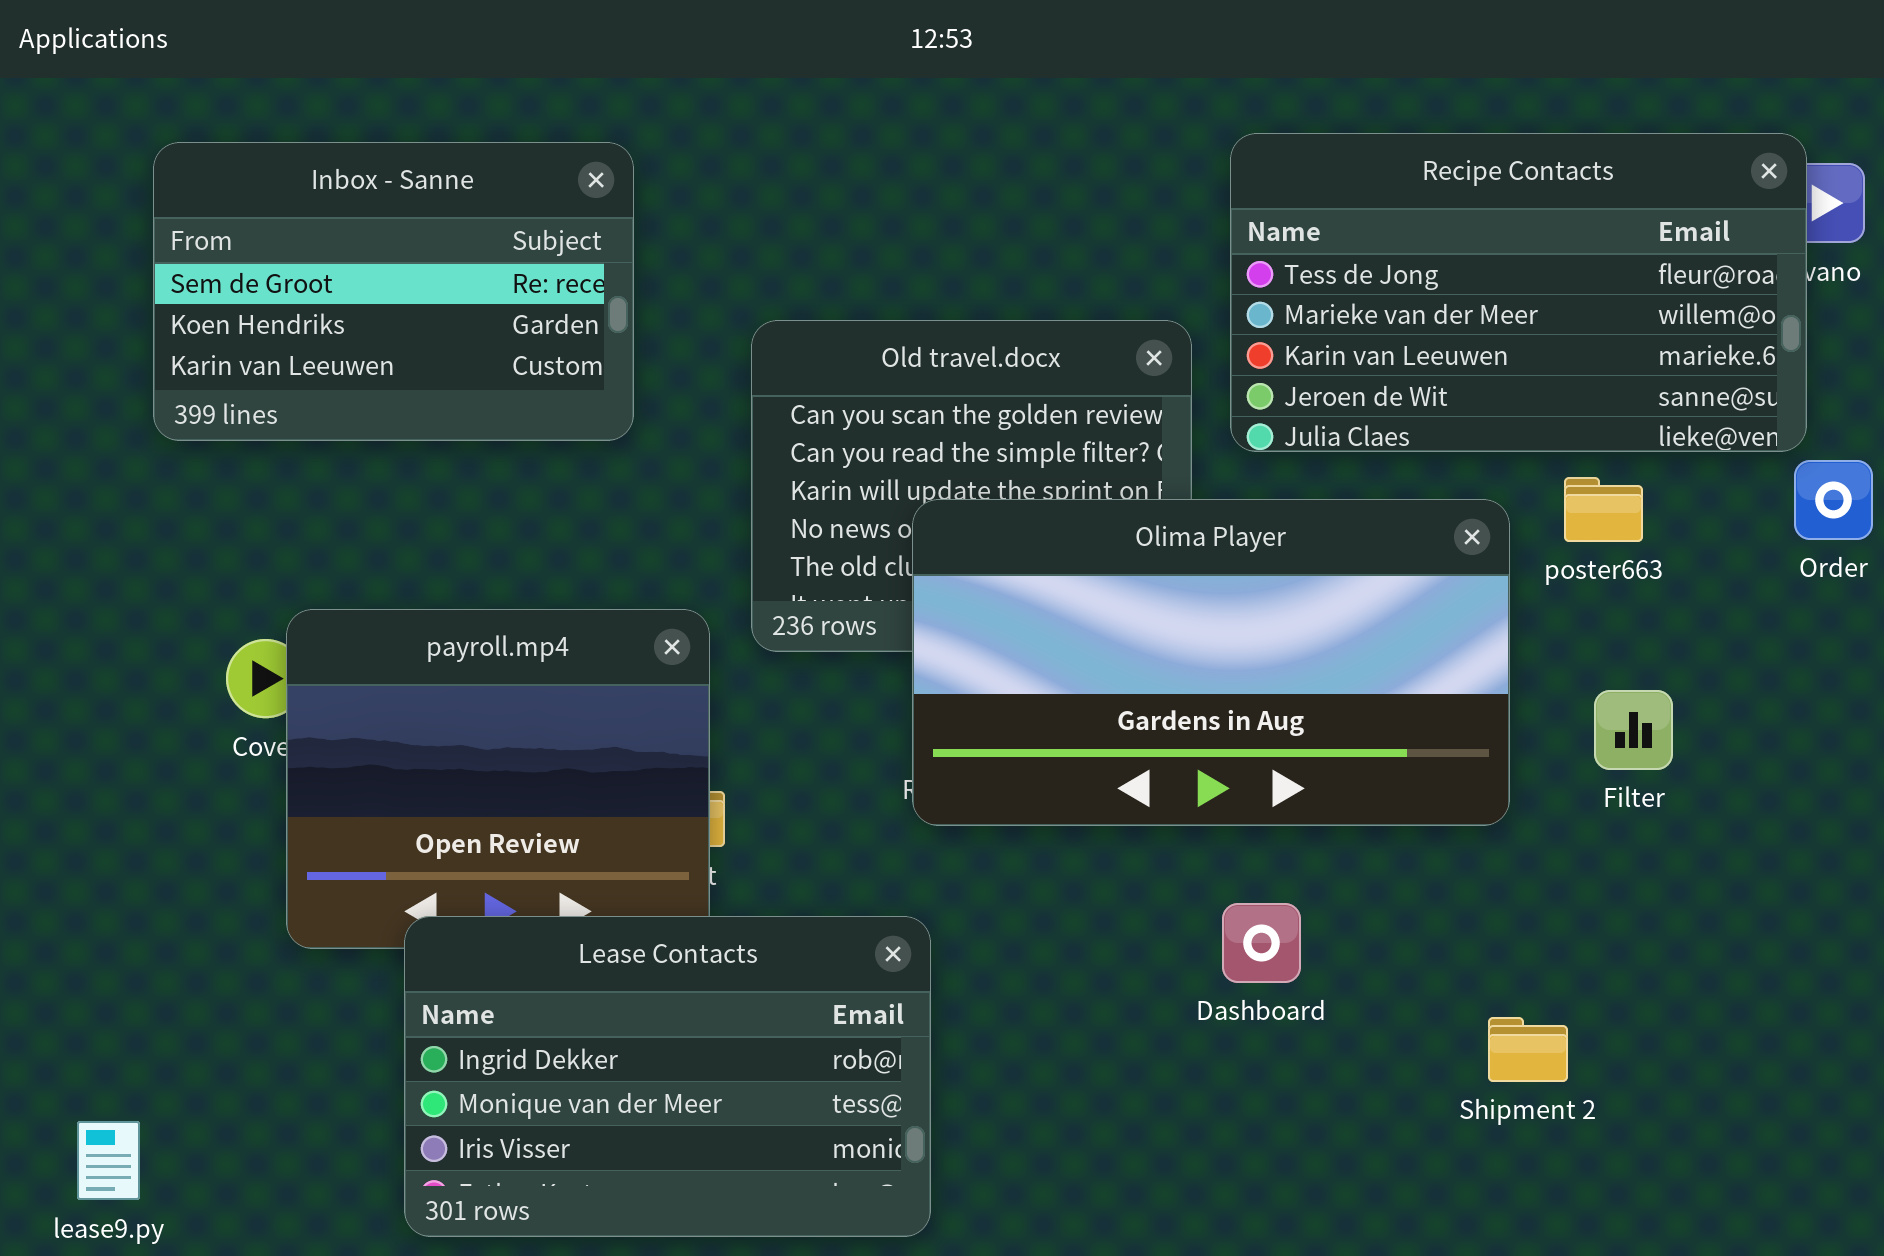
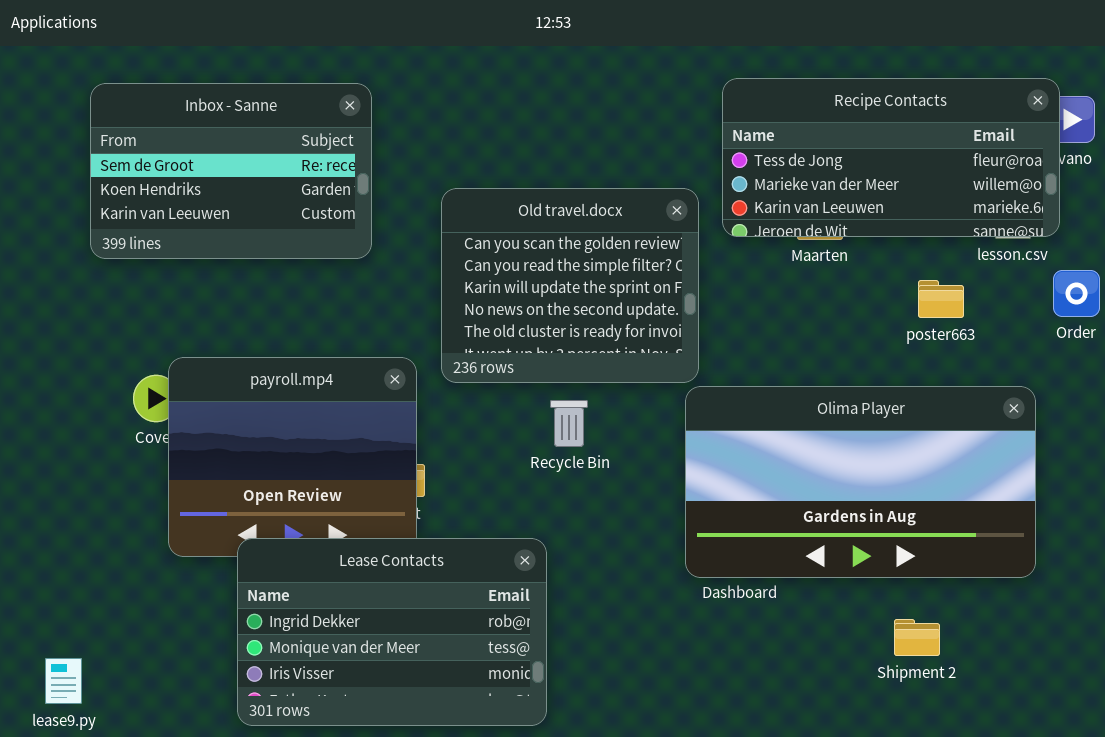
Recipe Contacts: [1230,133,1807,452] -> [722,78,1060,237], resized
Olima Player: [912,499,1510,826] -> [685,386,1036,578], moved
Shipment 2: [1488,1017,1568,1082] -> [894,619,940,656], moved

